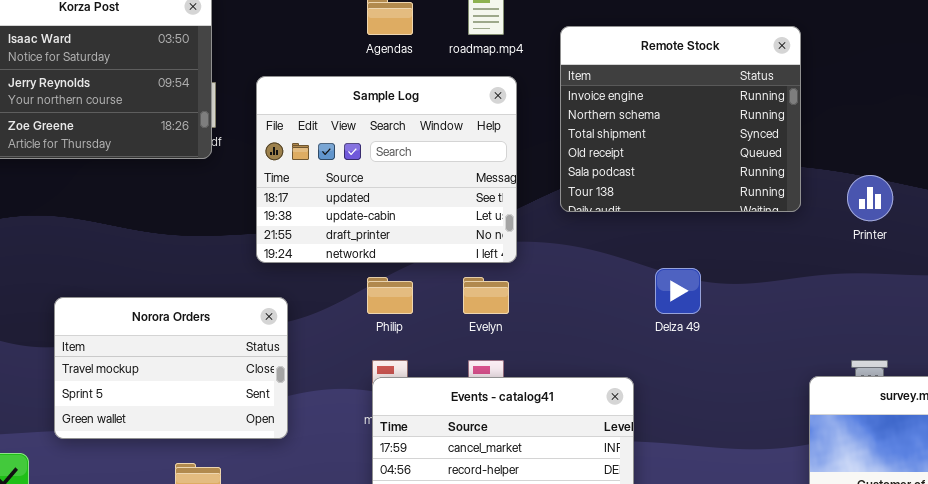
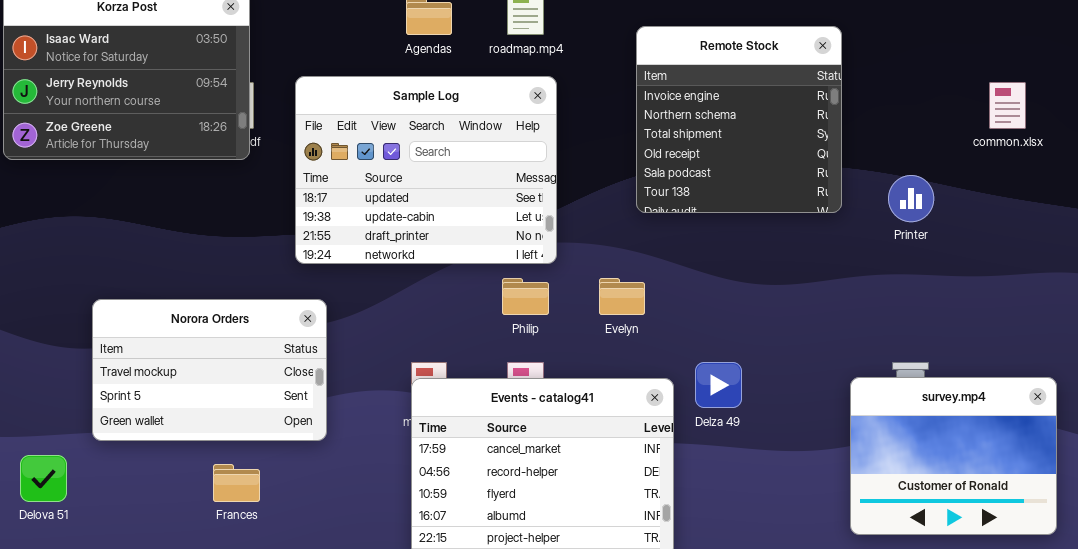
Remote Stock: [560,26,801,212] -> [636,26,842,213], resized
Delza 49: [655,268,701,314] -> [695,362,742,408], moved
Philip: [367,277,413,314] -> [502,278,549,315], moved
Evelyn: [463,277,509,314] -> [599,278,645,315], moved

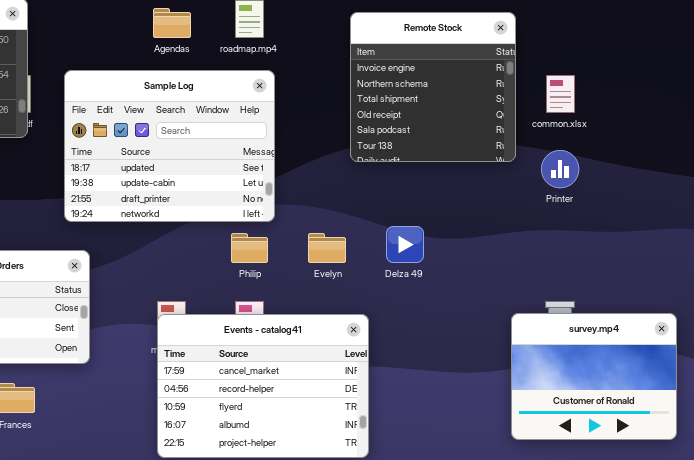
Remote Stock: [636,26,842,213] -> [350,12,516,162], moved
common.xlsx: [989,82,1026,129] -> [546,75,575,113], moved
Delza 49: [695,362,742,408] -> [386,226,424,263], moved

